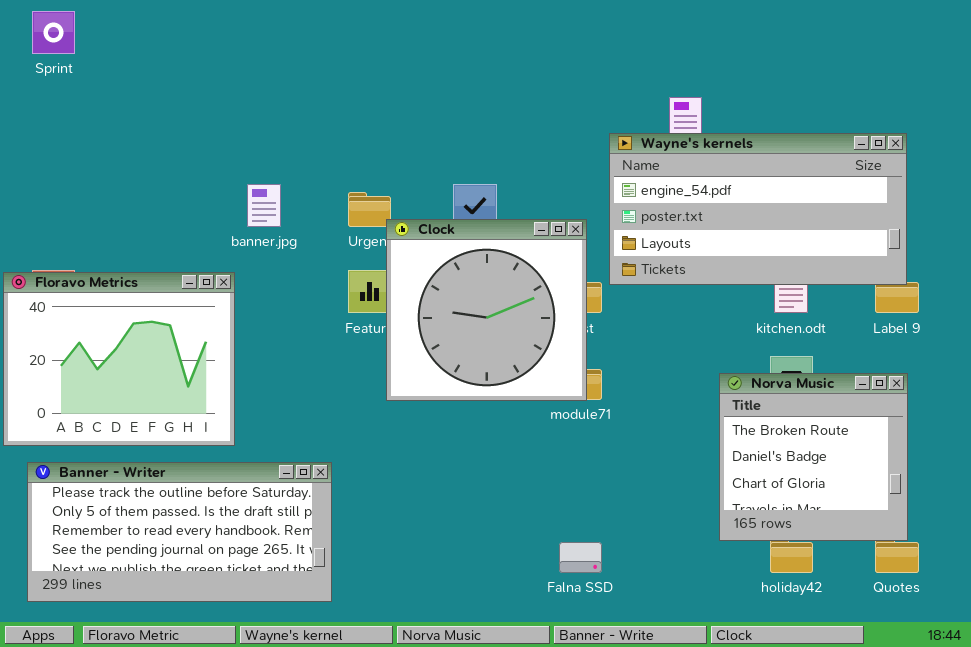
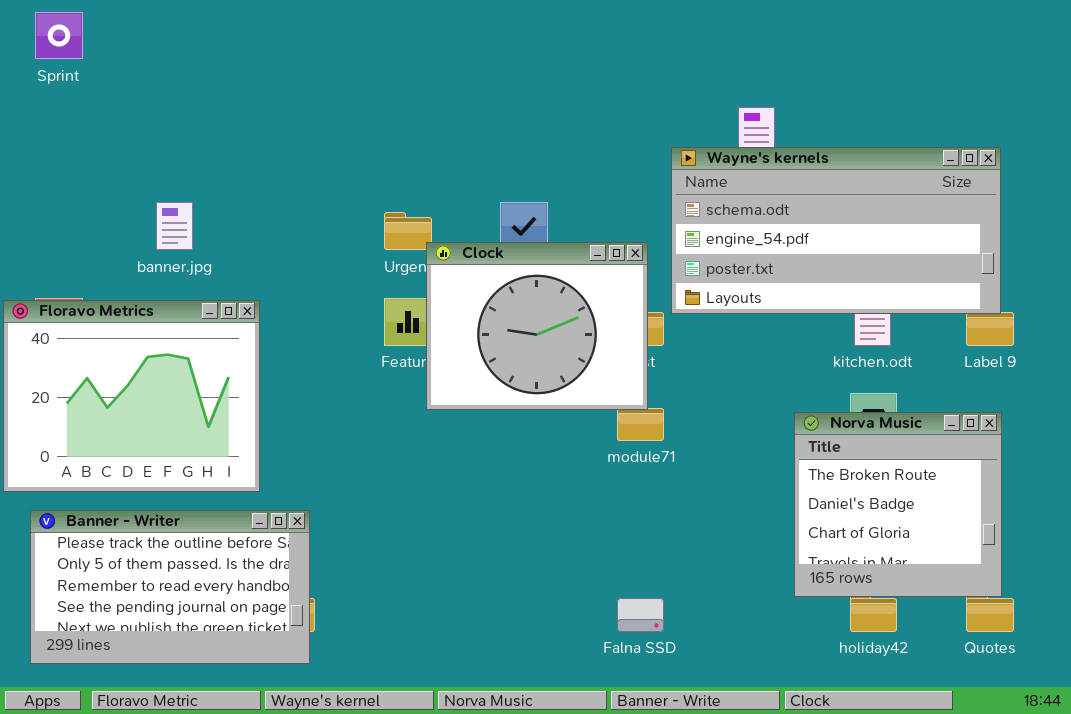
Wayne's kernels: [609,133,907,285] -> [671,147,1001,314], scrolled up 1 row
banner.jpg: [247,184,281,227] -> [156,202,193,250], moved
Clock: [386,219,587,401] -> [426,242,648,410], resized
Banner - Writer: [27,462,332,602] -> [30,510,310,664], resized

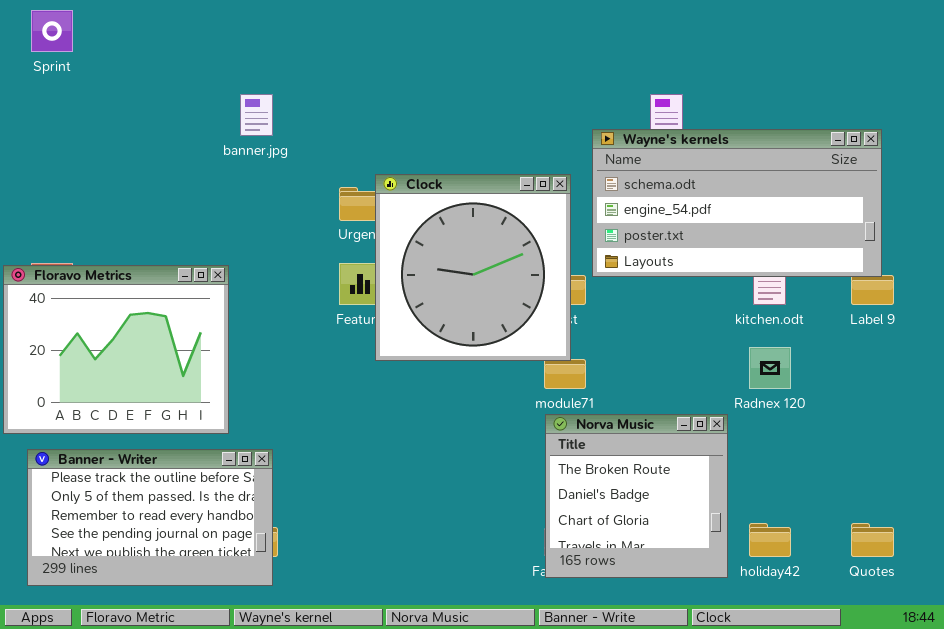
banner.jpg: [156,202,193,250] -> [240,94,273,136], moved
Clock: [426,242,648,410] -> [375,174,571,361], resized
Norva Music: [794,412,1002,597] -> [545,414,728,578], moved

